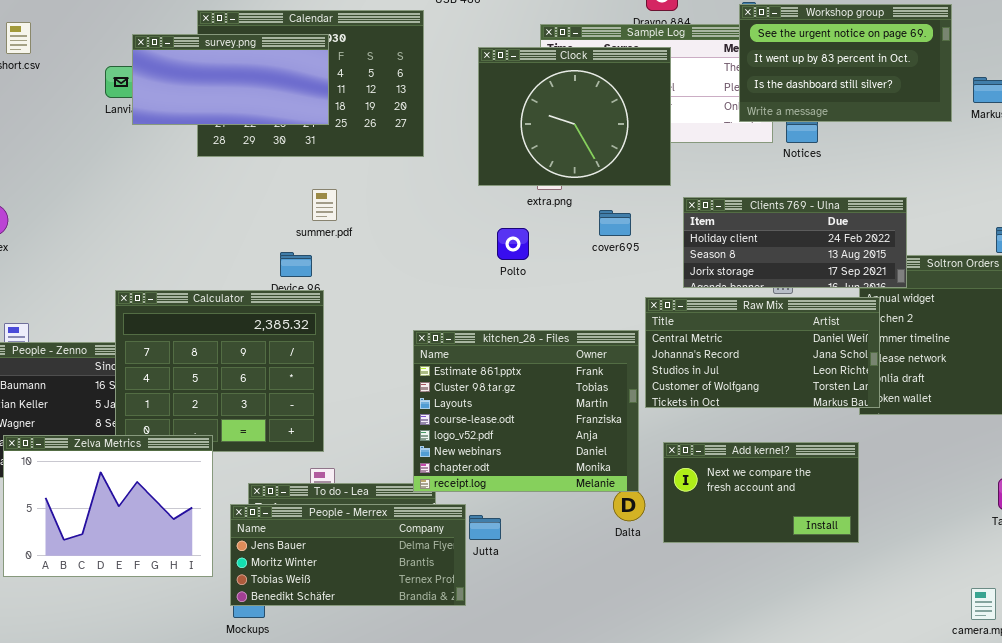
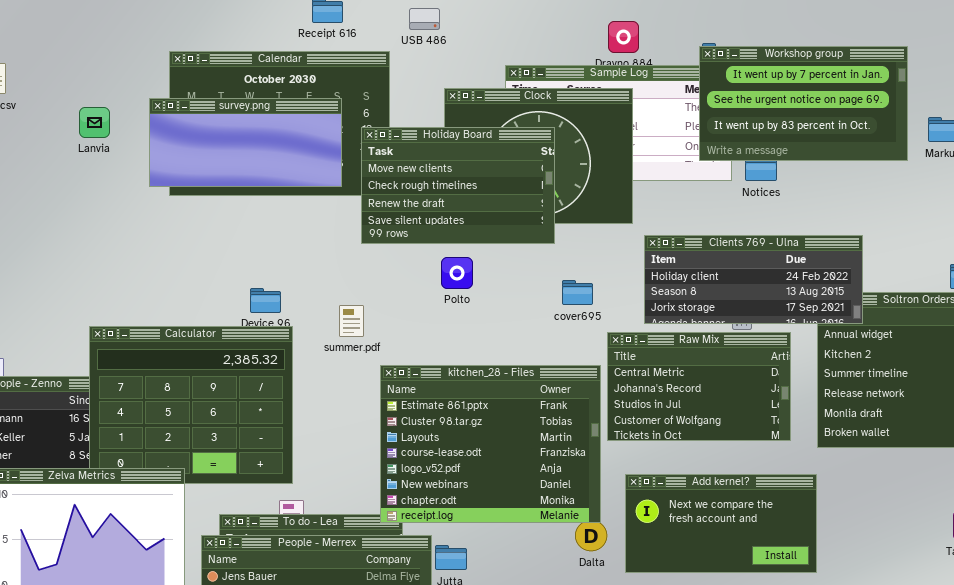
Workshop group: [739,4,952,122] -> [699,46,908,161], scrolled up 1 row
survey.png: [132,34,329,125] -> [149,98,342,187], moved
Holiday Board: none -> [361,127,555,244], opened
summer.pdf: [312,189,337,221] -> [339,305,364,337], moved
cover695: [599,210,631,236] -> [562,280,593,305], moved
Polto: [497,228,529,260] -> [441,257,473,289], moved
Raw Mix: [645,297,880,408] -> [607,332,791,441], resized

